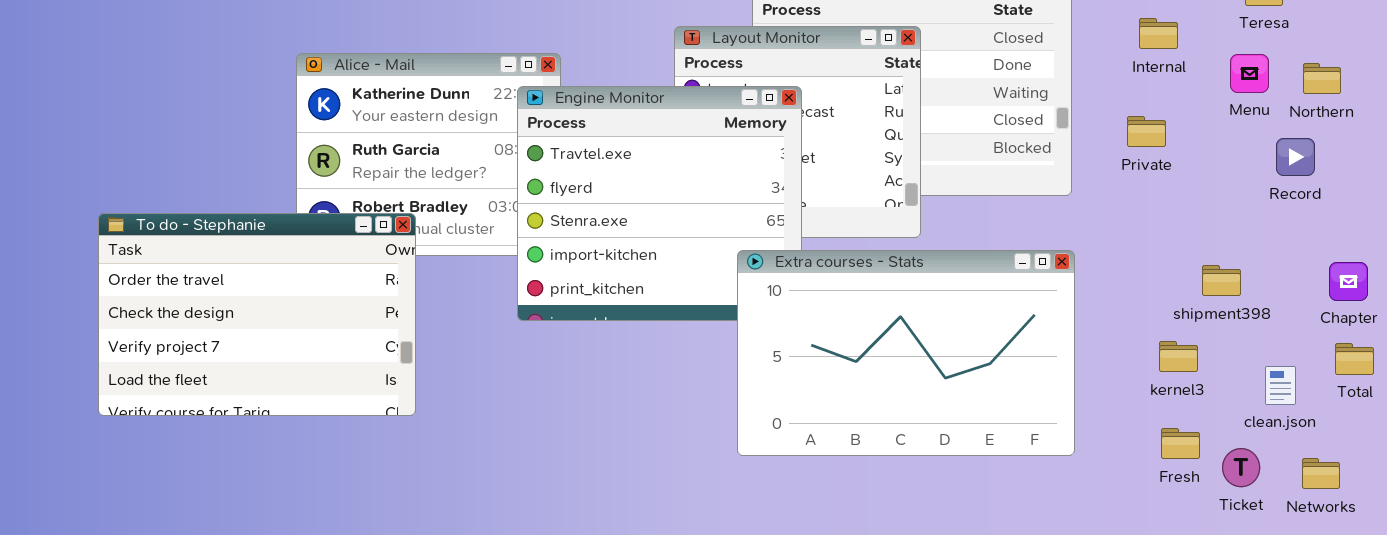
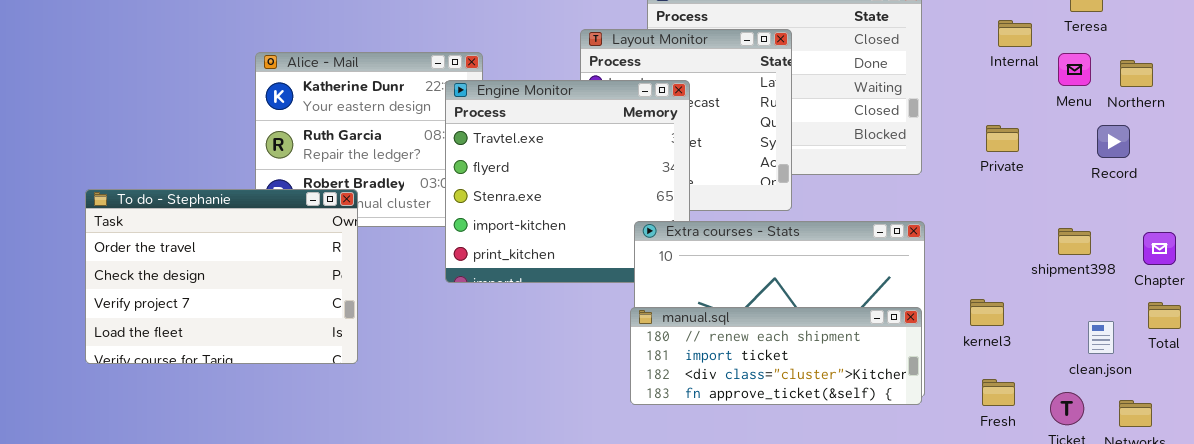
Internal: [1139,18,1178,49] -> [998,20,1032,47], moved
Private: [1127,116,1166,147] -> [986,125,1019,152], moved
shipment398: [1202,265,1241,296] -> [1058,228,1091,255], moved
kernel3: [1159,341,1198,372] -> [970,299,1004,326], moved
manual.sql: none -> [630,307,922,405], opened
Fresh: [1161,428,1200,459] -> [982,379,1015,406], moved

